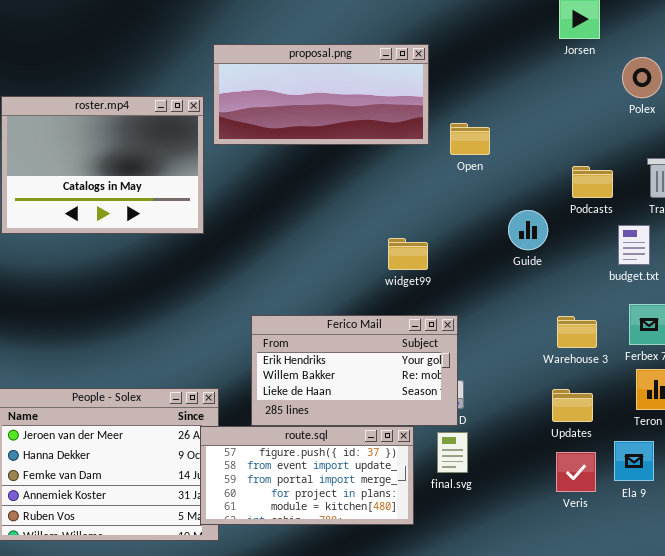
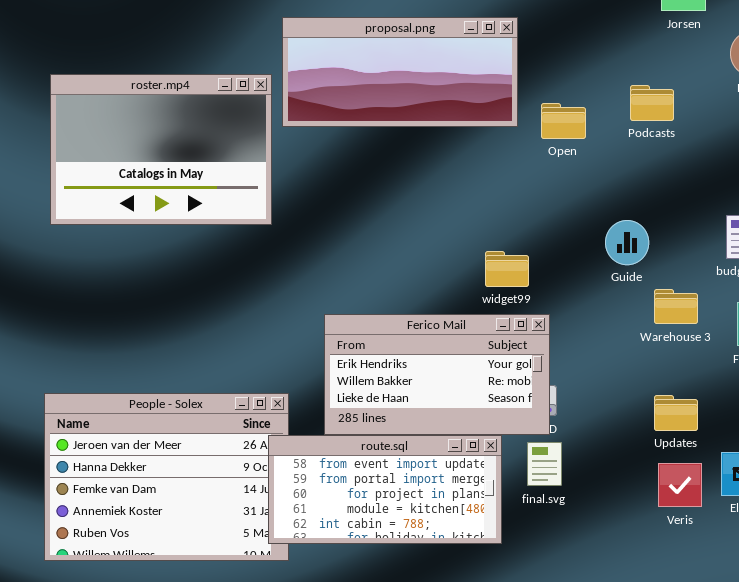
Podcasts: [572,166,613,198] -> [630,85,674,121], moved
Guide: [508,210,548,250] -> [605,220,649,265], moved
widget99: [388,238,428,270] -> [485,251,529,287], moved
Warehouse 3: [557,316,597,348] -> [654,289,698,324], moved
route.sql: [200,426,414,525] -> [268,435,502,544], scrolled down 1 row

